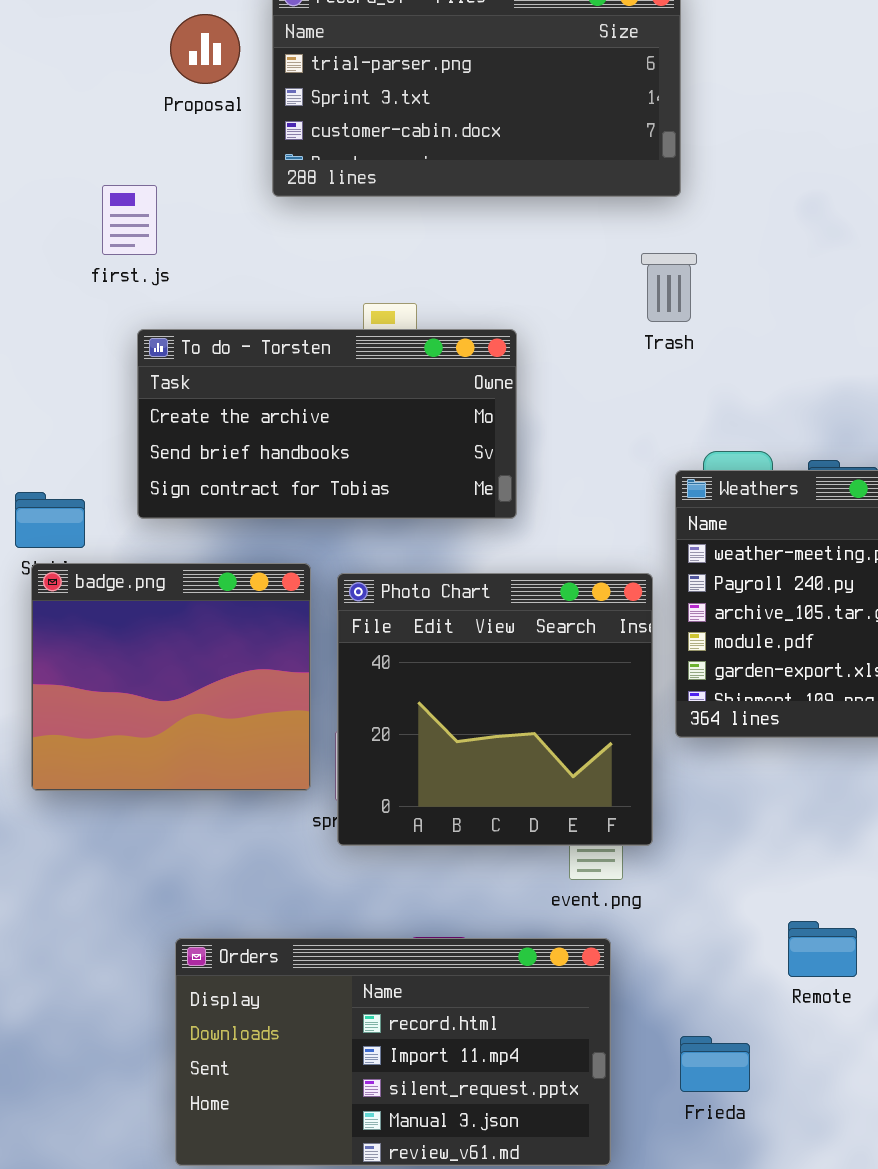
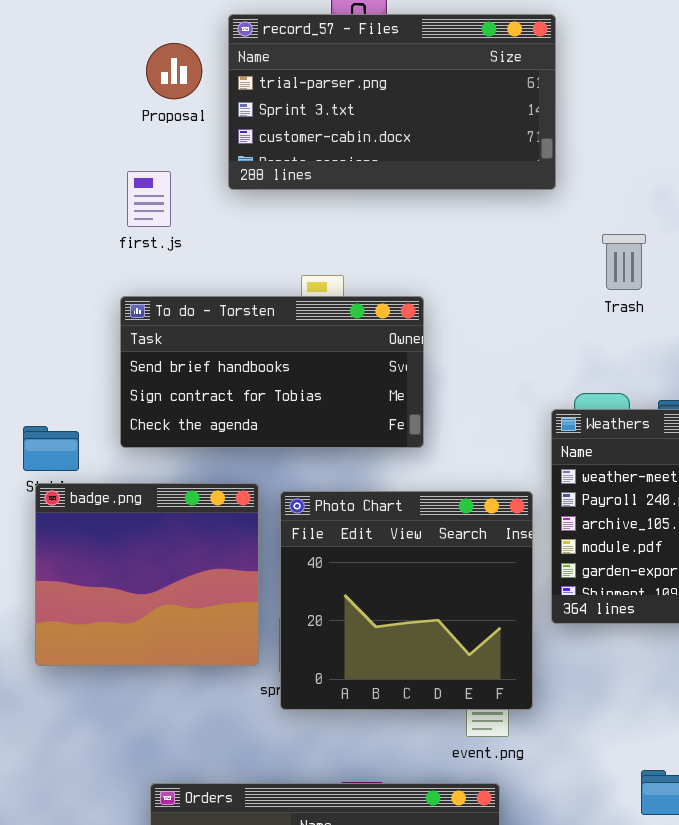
first.js: [102,185,157,255] -> [127,171,171,227], moved
Trash: [641,253,697,322] -> [602,234,646,290], moved
To do - Torsten: [137,329,517,519] -> [120,296,424,448], scrolled down 1 row

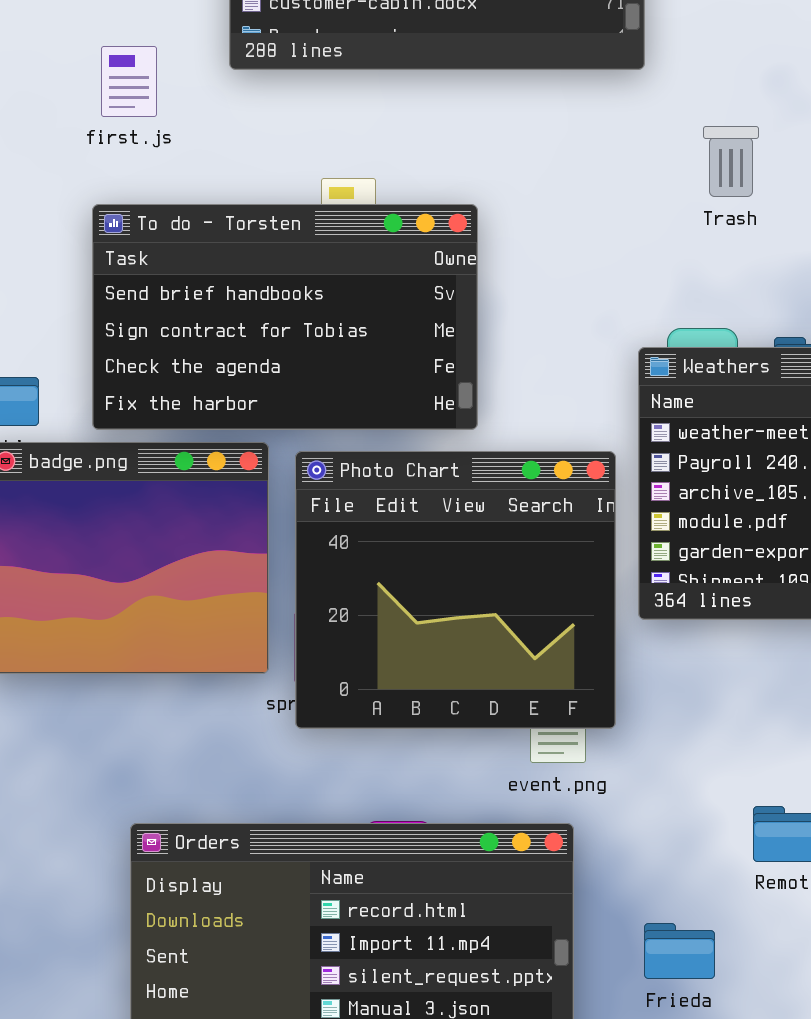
To do - Torsten: [120,296,424,448] -> [92,204,478,430], resized

